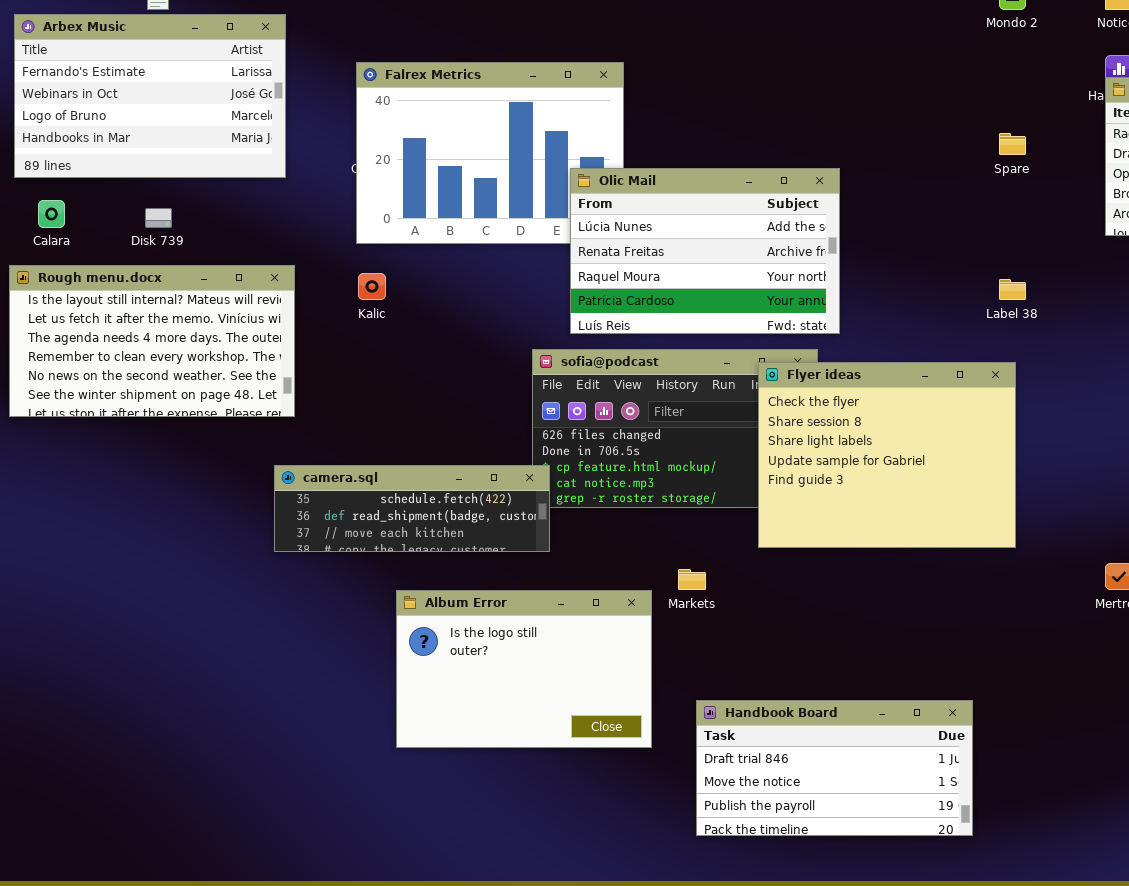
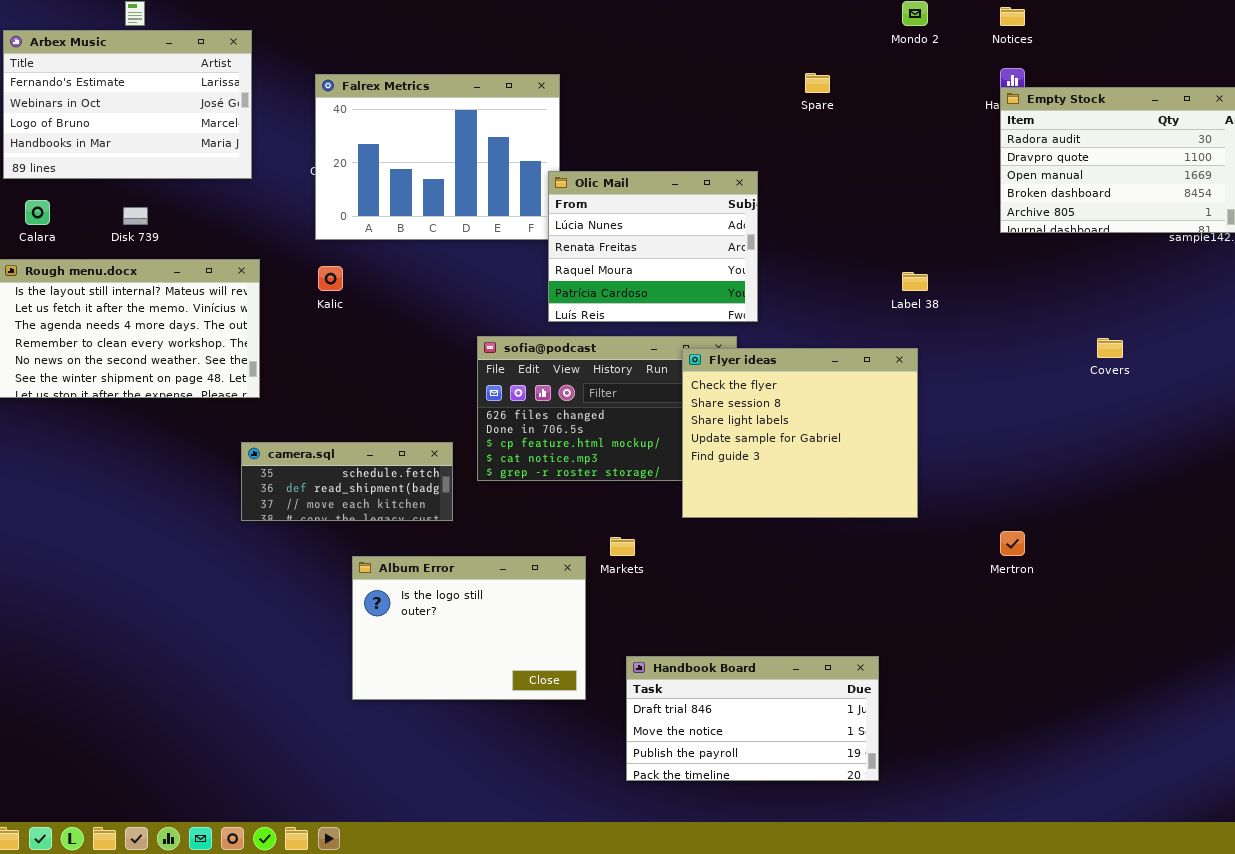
Spare: [999,133,1026,155] -> [805,73,830,93], moved
Olic Mail: [570,168,840,334] -> [548,171,758,322], resized
camera.sql: [274,465,550,552] -> [241,442,453,521], resized

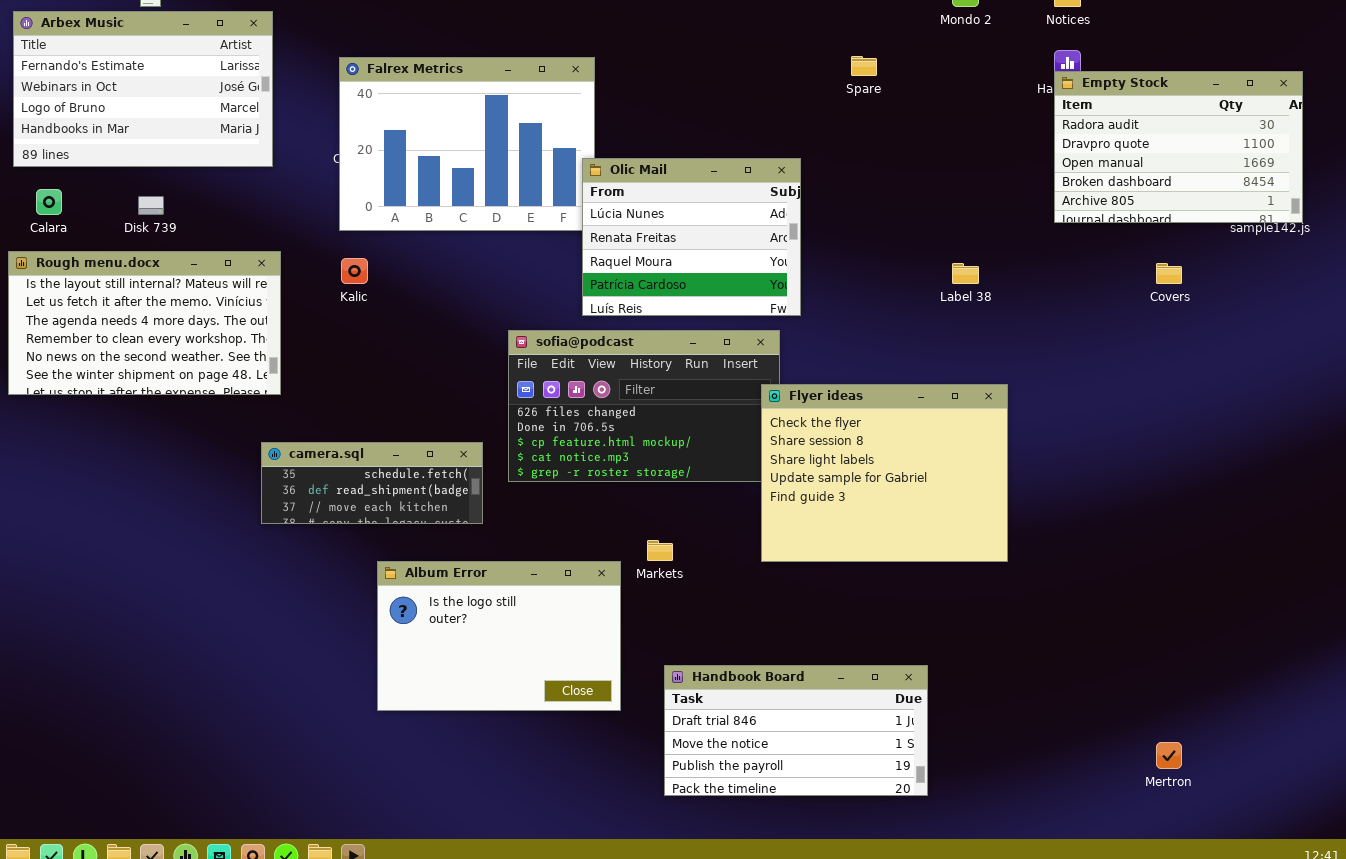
Covers: [1097,338,1123,358] -> [1156,263,1182,284], moved
Flyer ideas: [682,348,918,518] -> [761,384,1008,562], moved
Mertron: [1000,531,1025,556] -> [1156,742,1182,769], moved

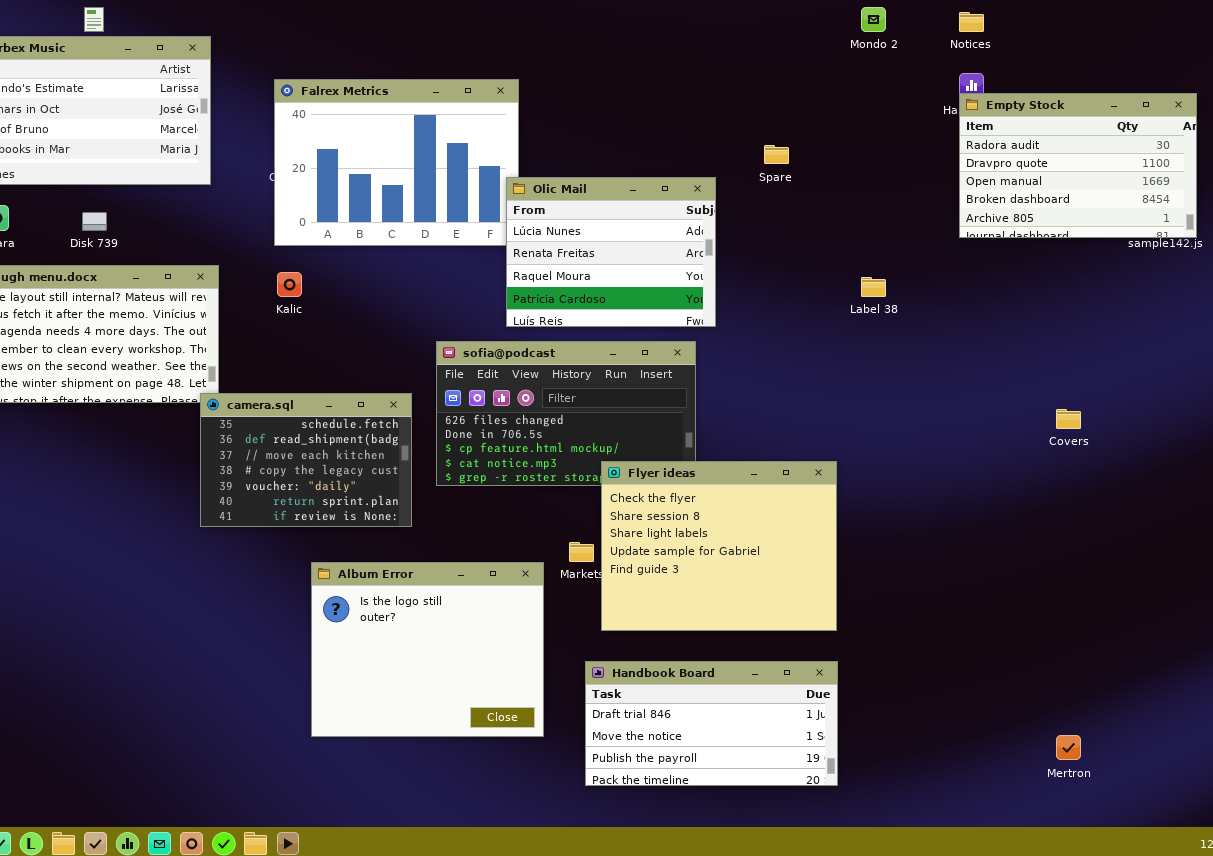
Spare: [851,56,877,76] -> [764,145,789,164], moved
Covers: [1156,263,1182,284] -> [1056,409,1081,429], moved
Flyer ideas: [761,384,1008,562] -> [601,461,837,631], moved
camera.sql: [261,442,483,524] -> [200,393,412,527], resized
Album Error: [377,561,621,711] -> [311,562,544,737], resized

